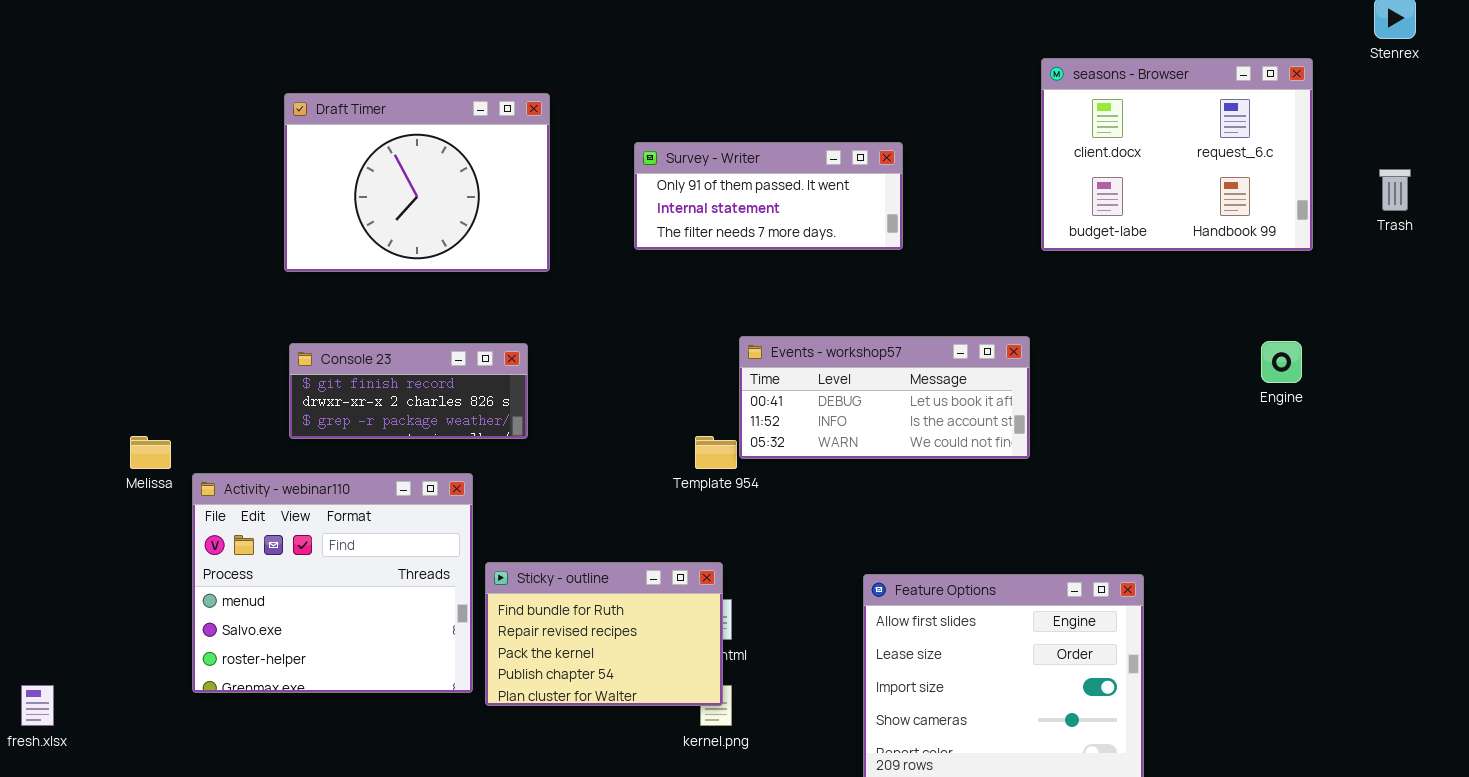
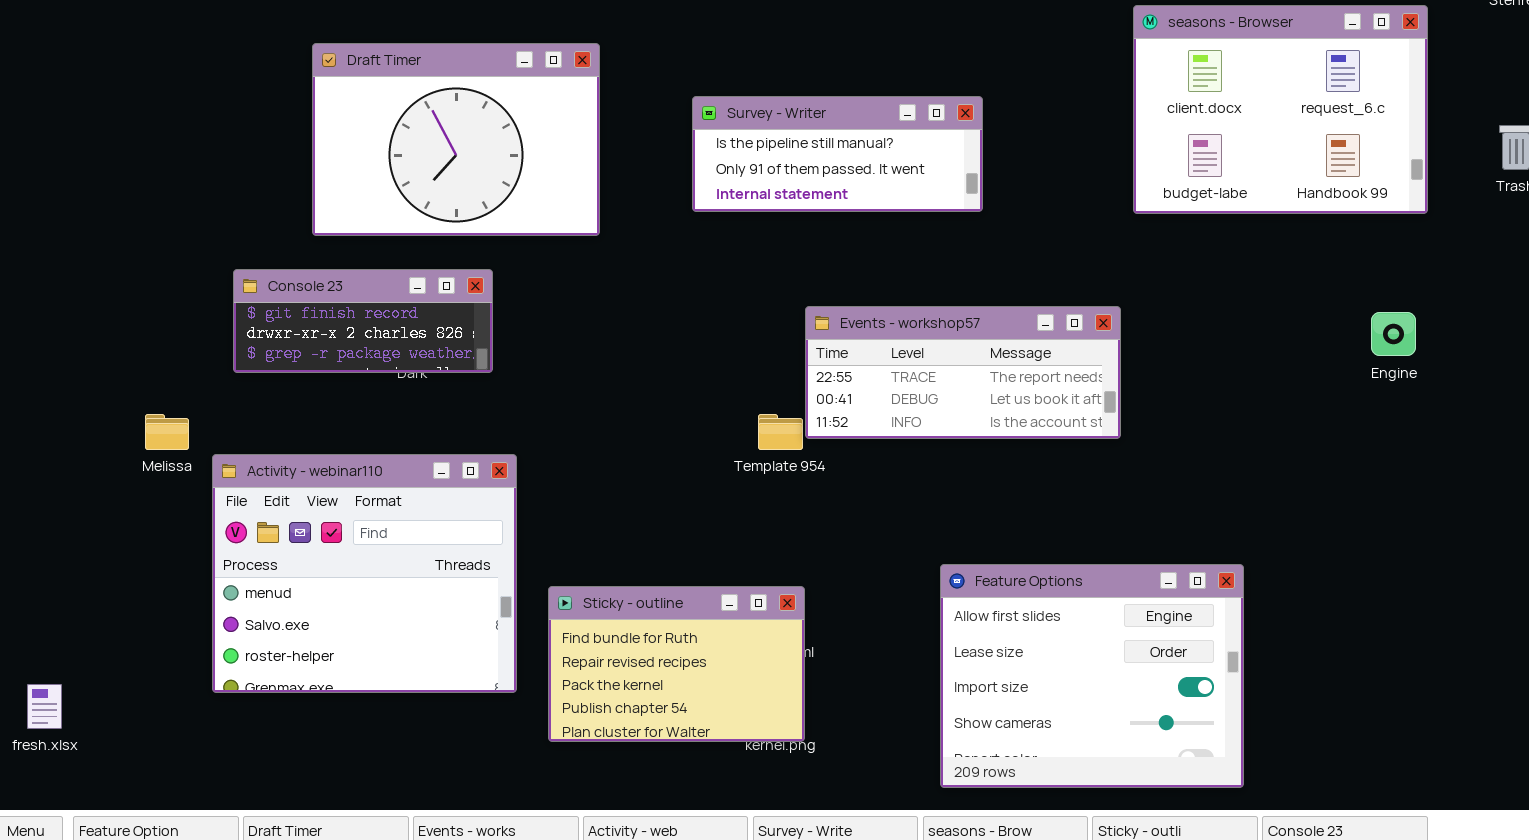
Survey - Writer: [634,142,903,250] -> [692,96,983,212], scrolled up 1 row
Events - workshop57: [739,336,1030,459] -> [805,306,1121,439], scrolled up 1 row
Console 23: [289,343,528,439] -> [233,269,493,373], moved
Sticky - outline: [485,562,723,706] -> [548,586,805,742], moved

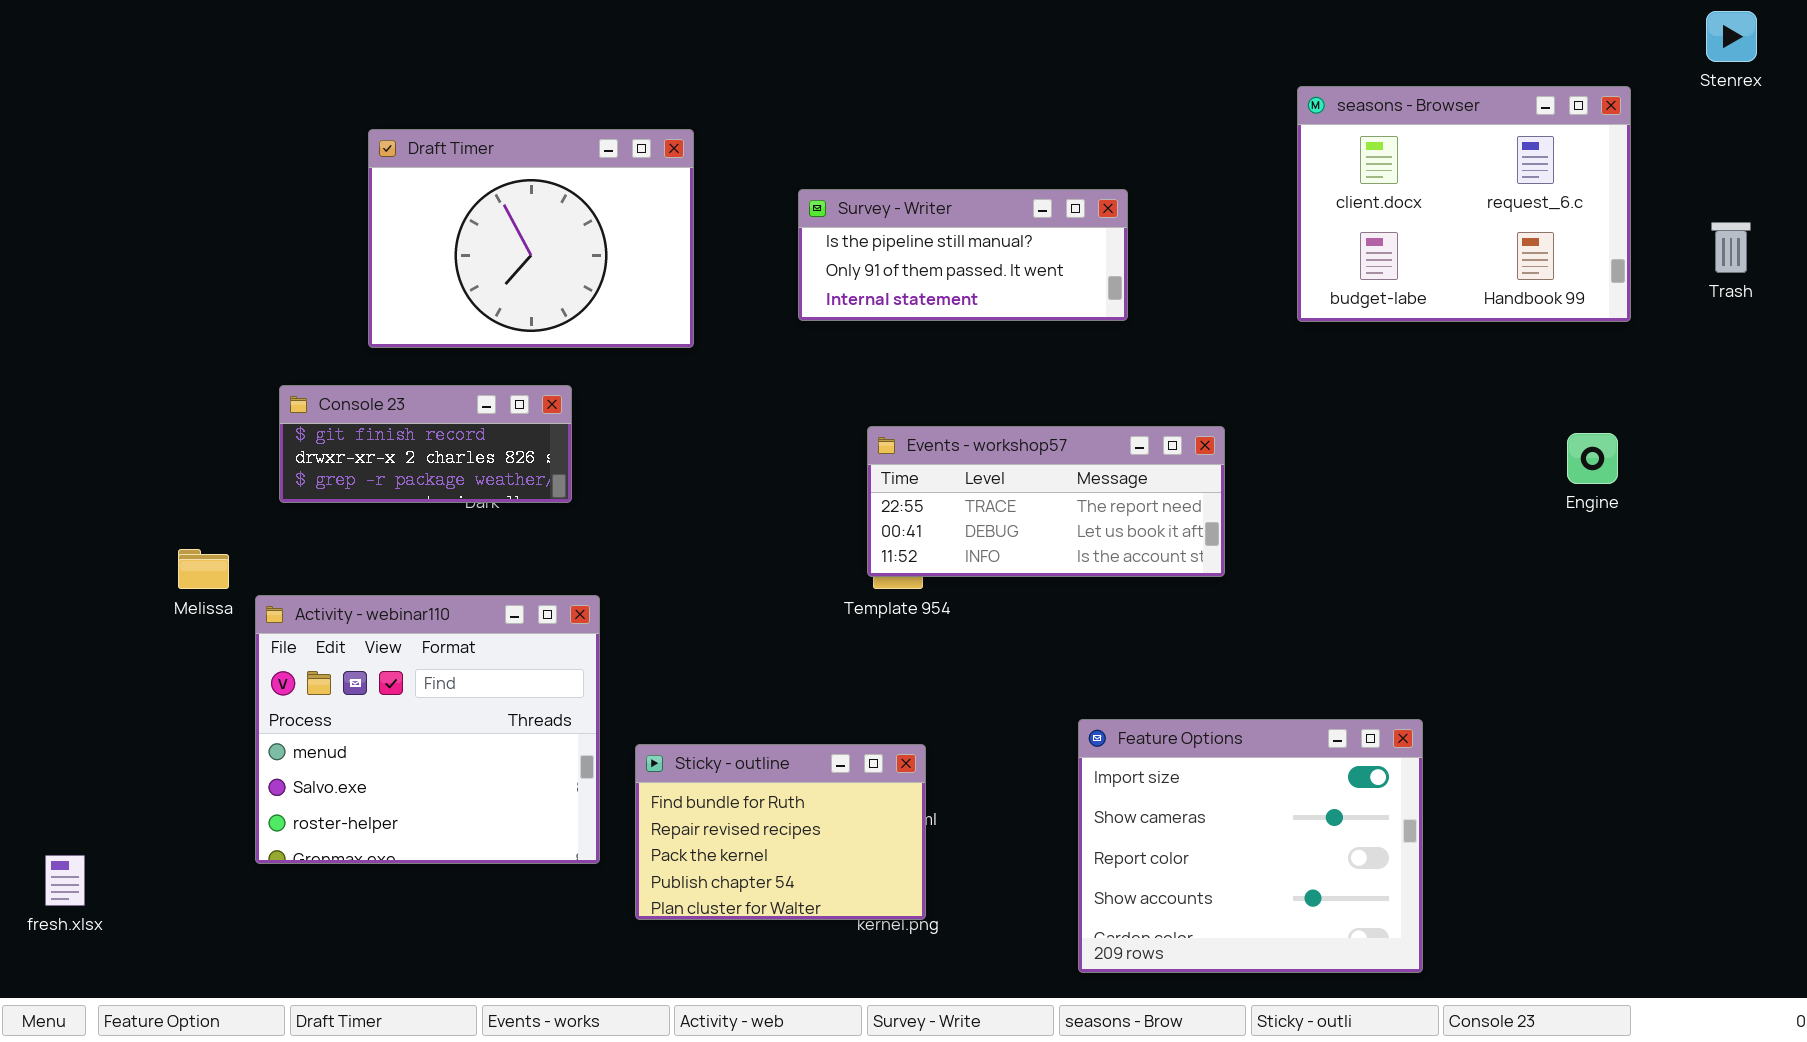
Events - workshop57: [805,306,1121,439] -> [867,426,1225,577], moved
Feature Options: [940,564,1244,788] -> [1078,719,1423,973], scrolled down 2 rows

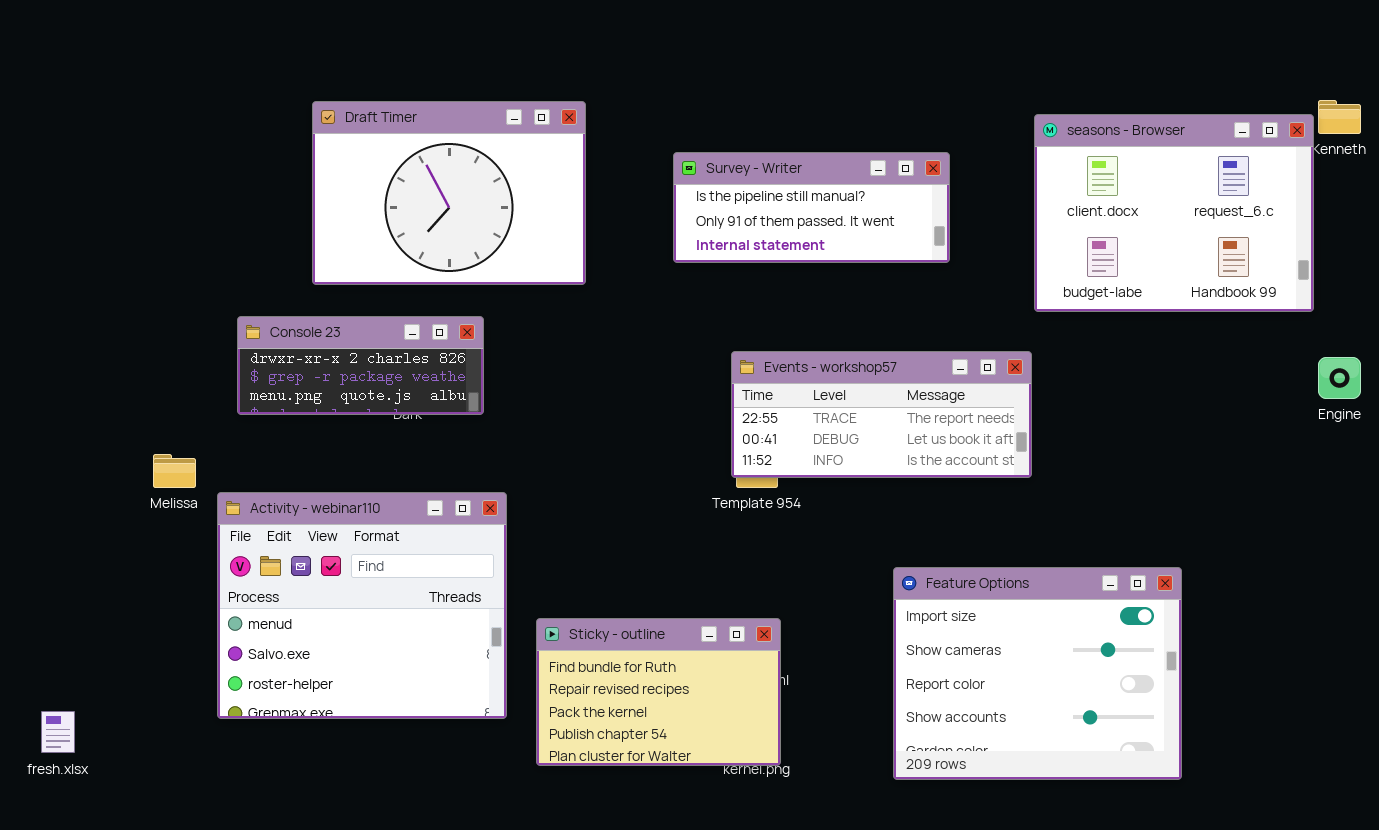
seasons - Browser: [1297,86,1631,322] -> [1034,114,1314,312], moved
Console 23: [279,385,572,503] -> [237,316,484,415], scrolled down 1 row
Feature Options: [1078,719,1423,973] -> [893,567,1182,780], moved

